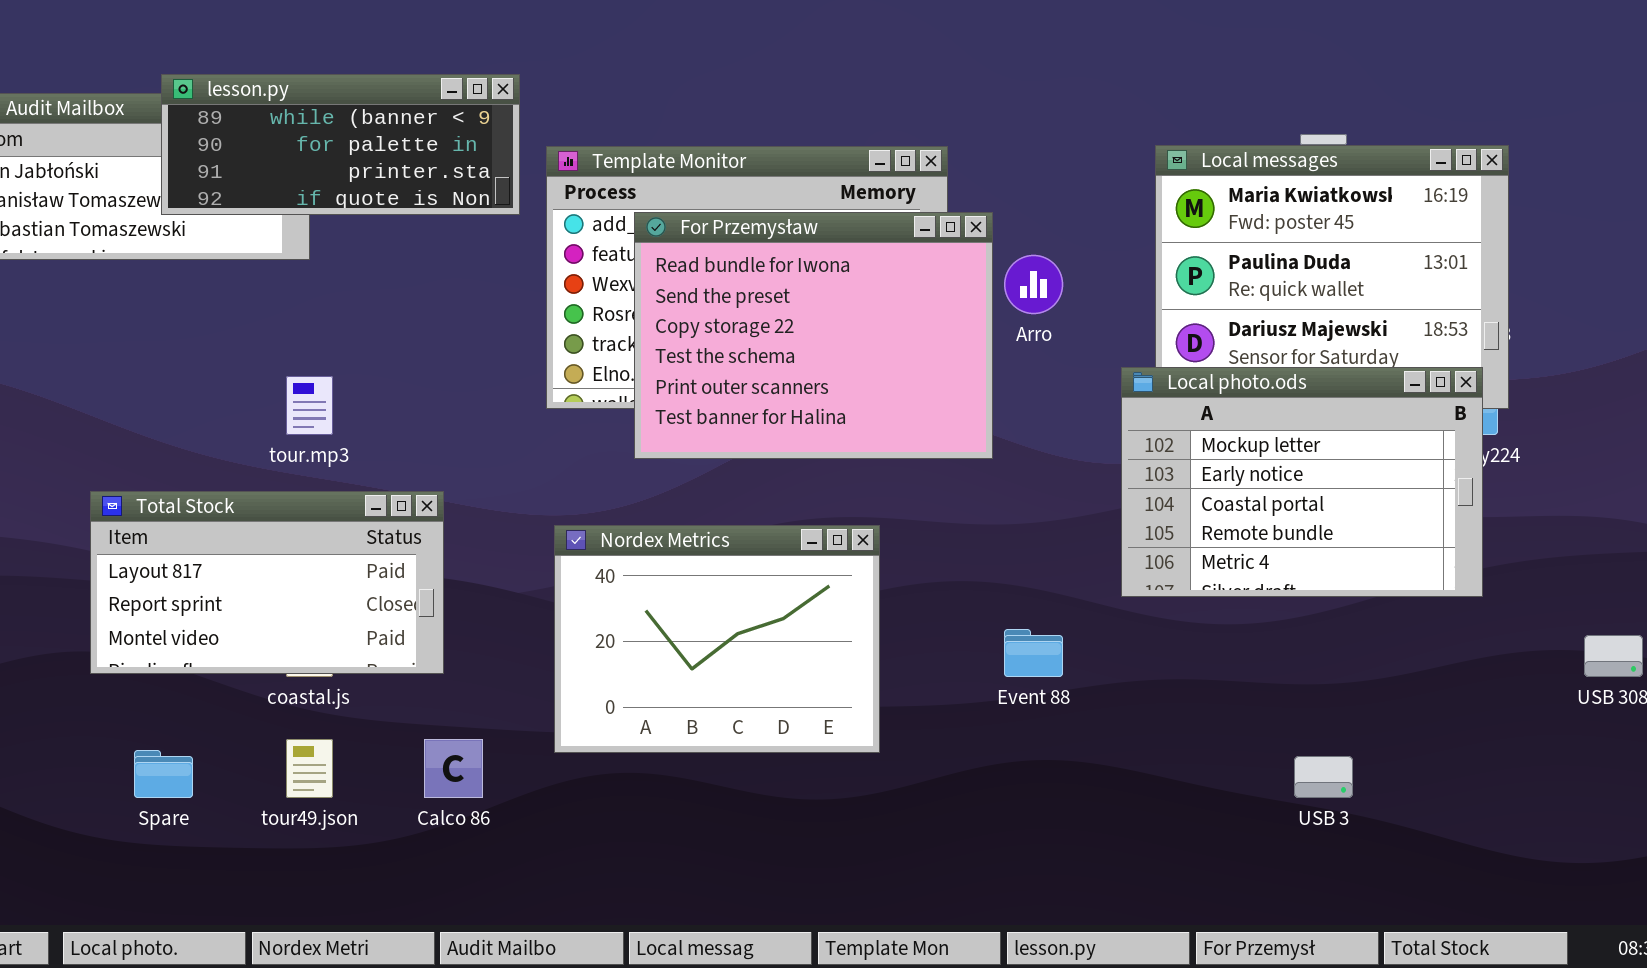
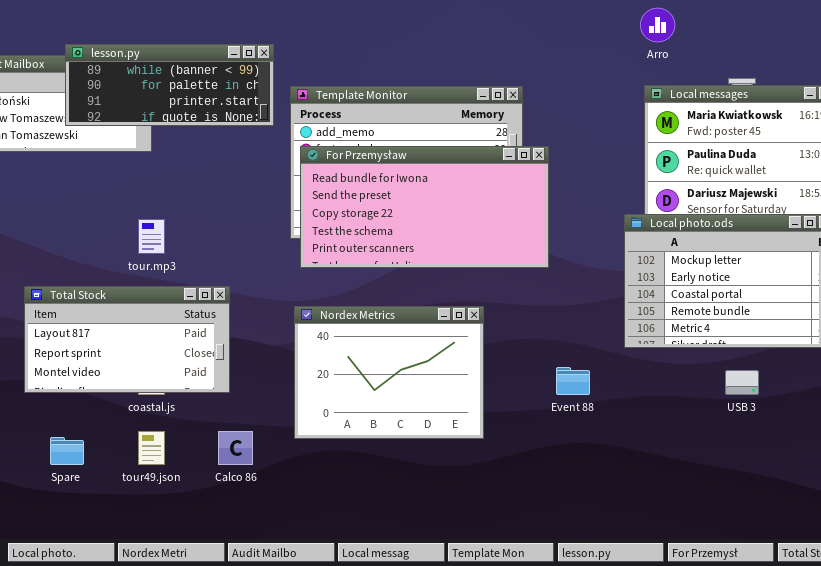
For Przemysław: [634,212,993,459] -> [300,146,549,268], resized
Arro: [1004,255,1063,314] -> [640,8,675,42], moved
USB 3: [1294,756,1353,798] -> [725,370,759,395], moved

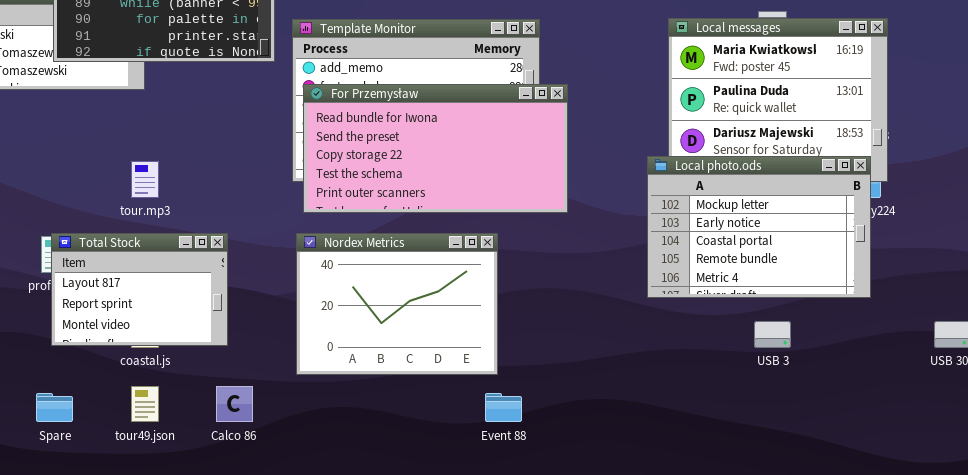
Total Stock: [24,286,230,393] -> [51,233,228,346], resized
Nordex Metrics: [294,306,484,439] -> [296,233,498,375], moved
Event 88: [556,367,590,395] -> [485,393,522,422], moved

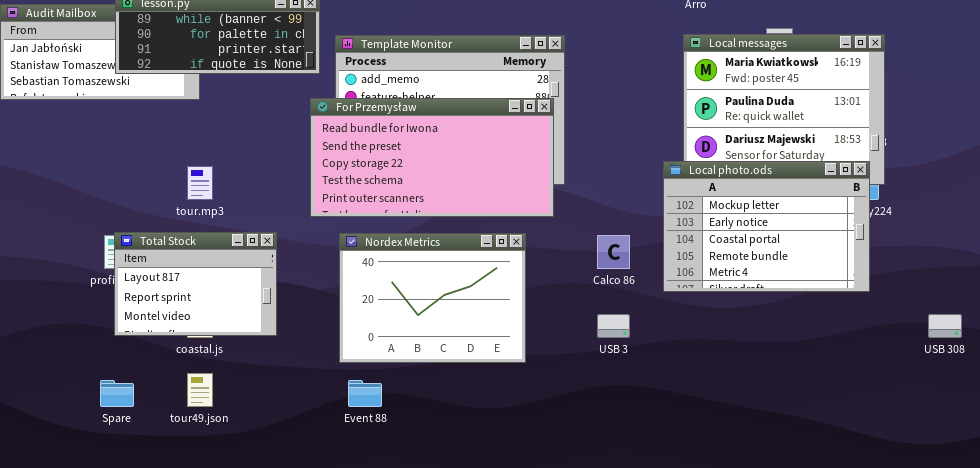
For Przemysław: [303,84,568,213] -> [310,98,554,217], moved
USB 3: [754,321,791,348] -> [597,314,630,338], moved
Calco 86: [216,386,253,422] -> [597,235,630,269], moved
Event 88: [485,393,522,422] -> [348,380,382,407], moved

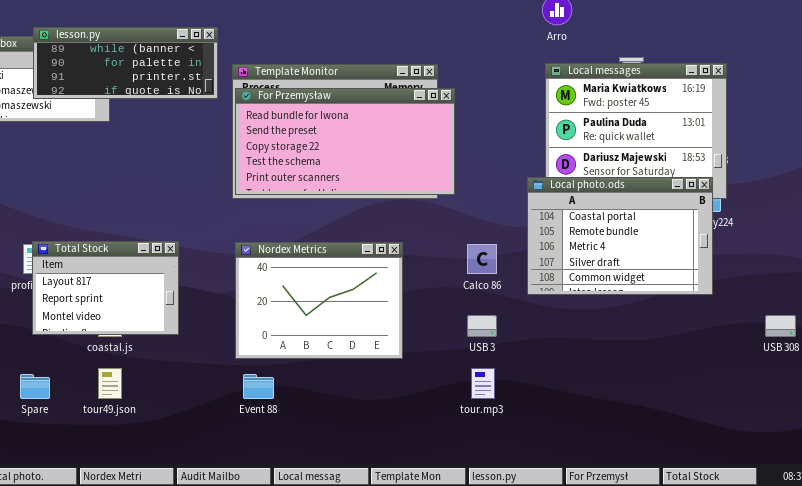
For Przemysław: [310,98,554,217] -> [235,88,455,195], moved
Local photo.ods: [663,161,870,292] -> [527,177,713,295], scrolled down 2 rows
tour.mp3: [187,166,213,200] -> [471,368,495,399], moved

